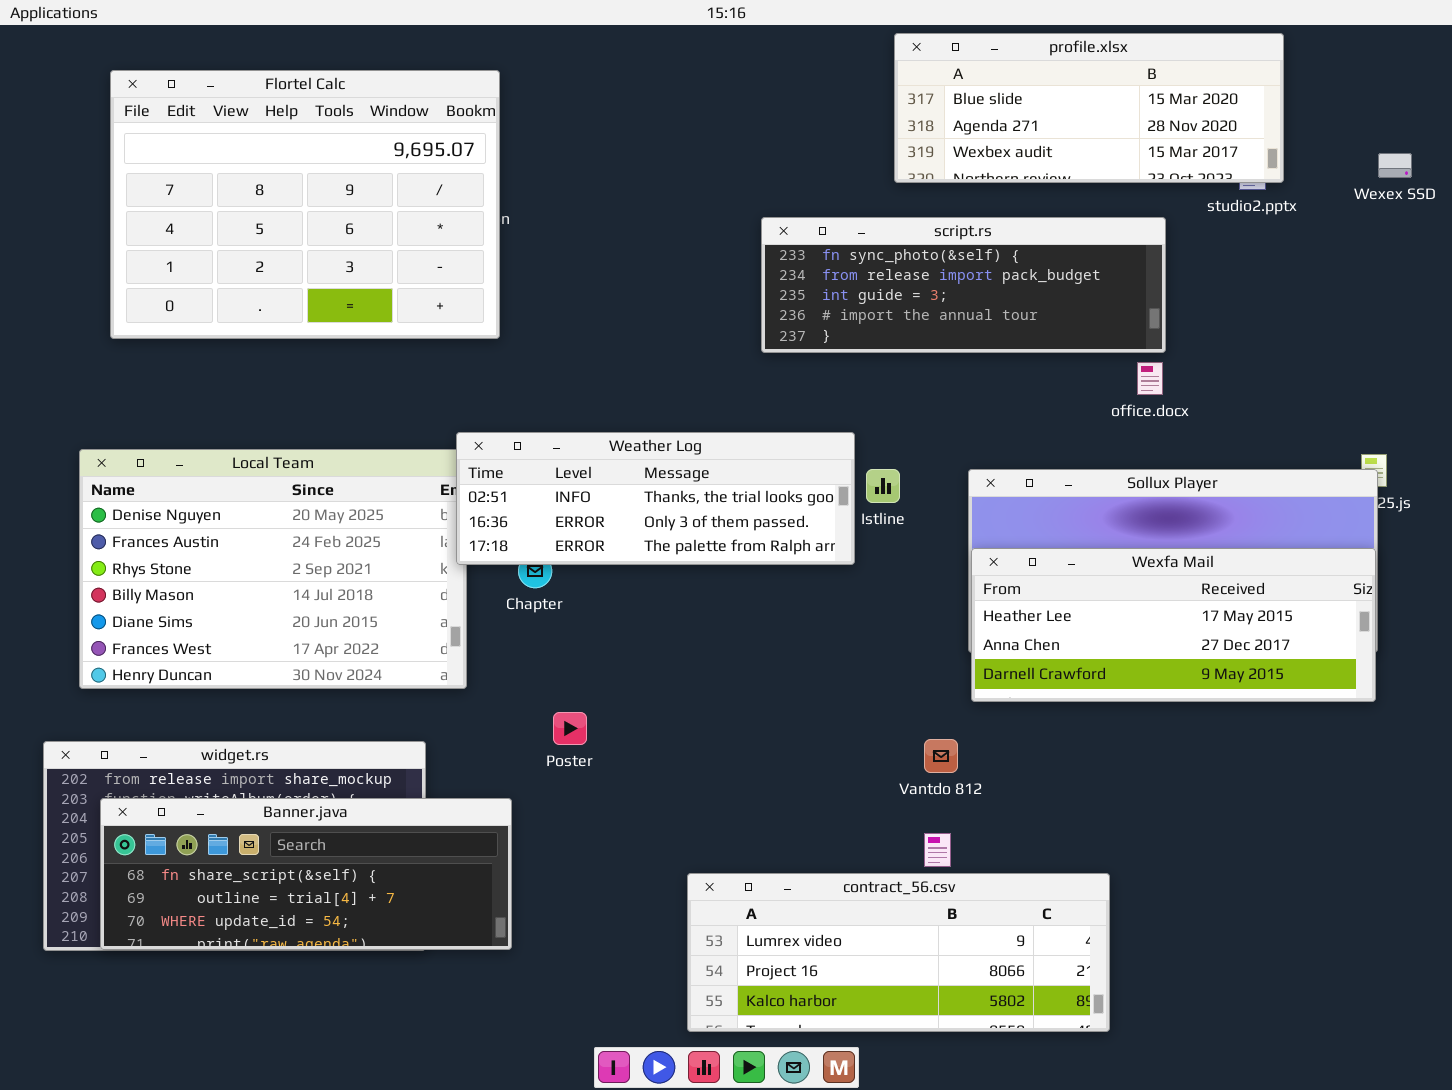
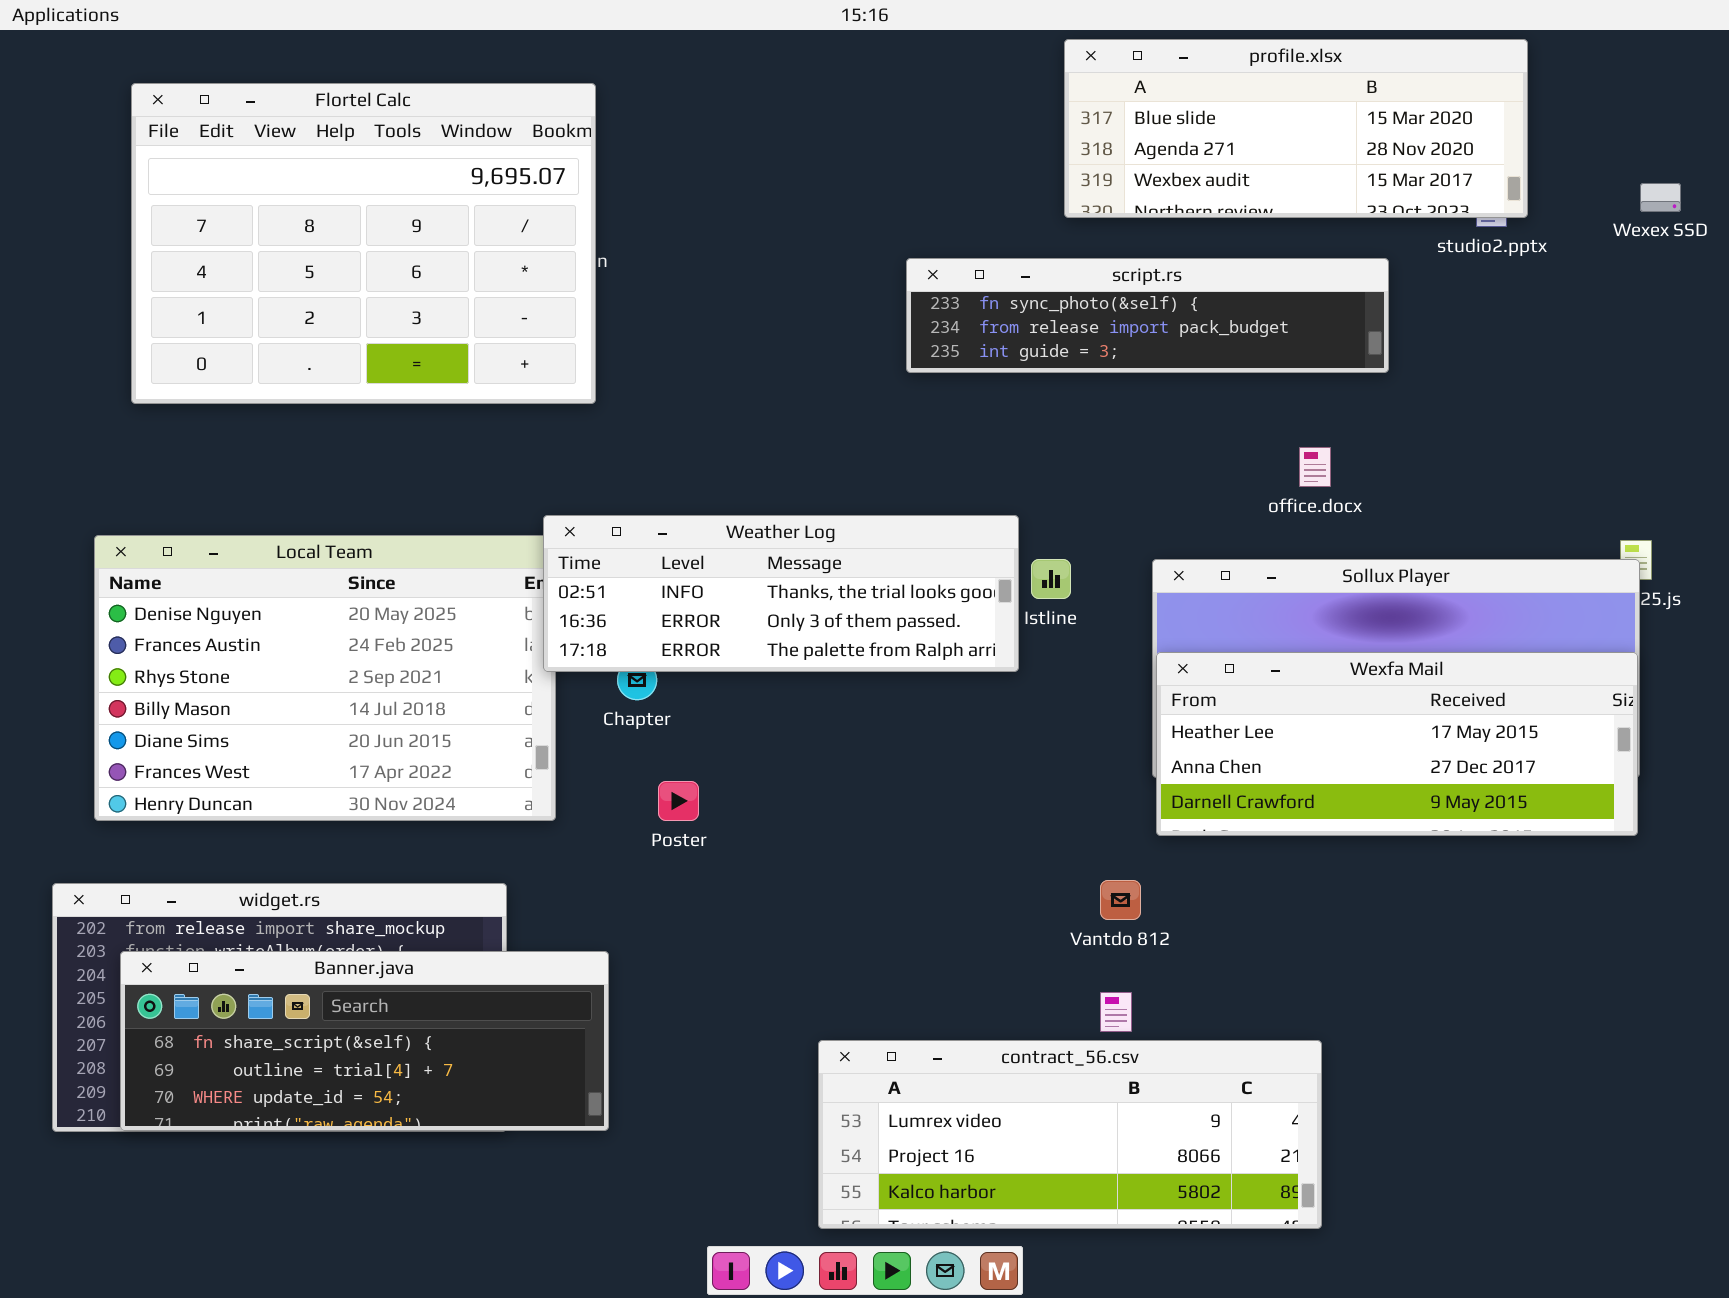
script.rs: [761,217,1166,353] -> [906,258,1389,373], resized
office.docx: [1137,362,1163,395] -> [1299,447,1331,487], moved
Poster: [553,712,587,745] -> [658,781,699,821], moved

